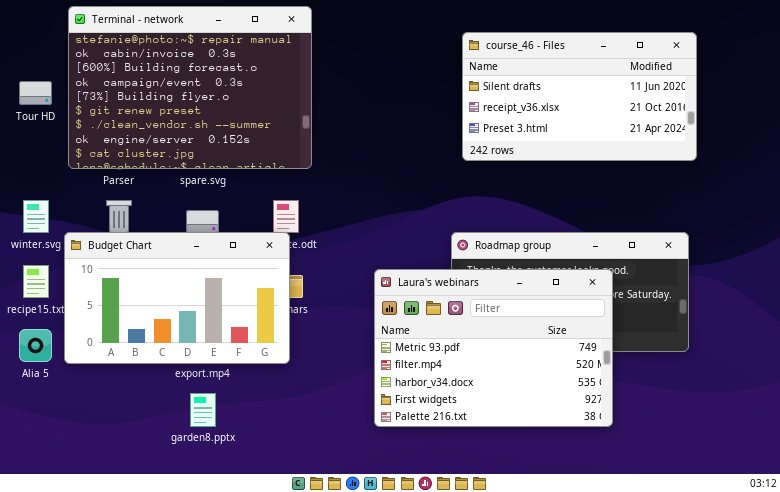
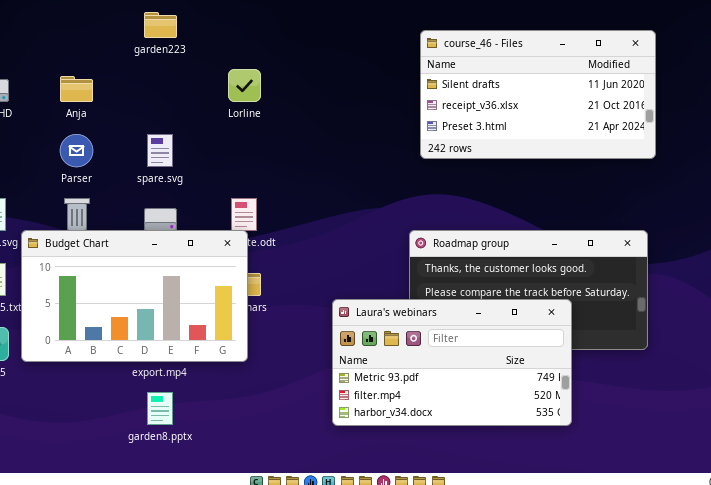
Terminal - network: [68,6,312,169] -> none, closed
Laura's webinars: [374,269,613,427] -> [332,299,572,426], resized

